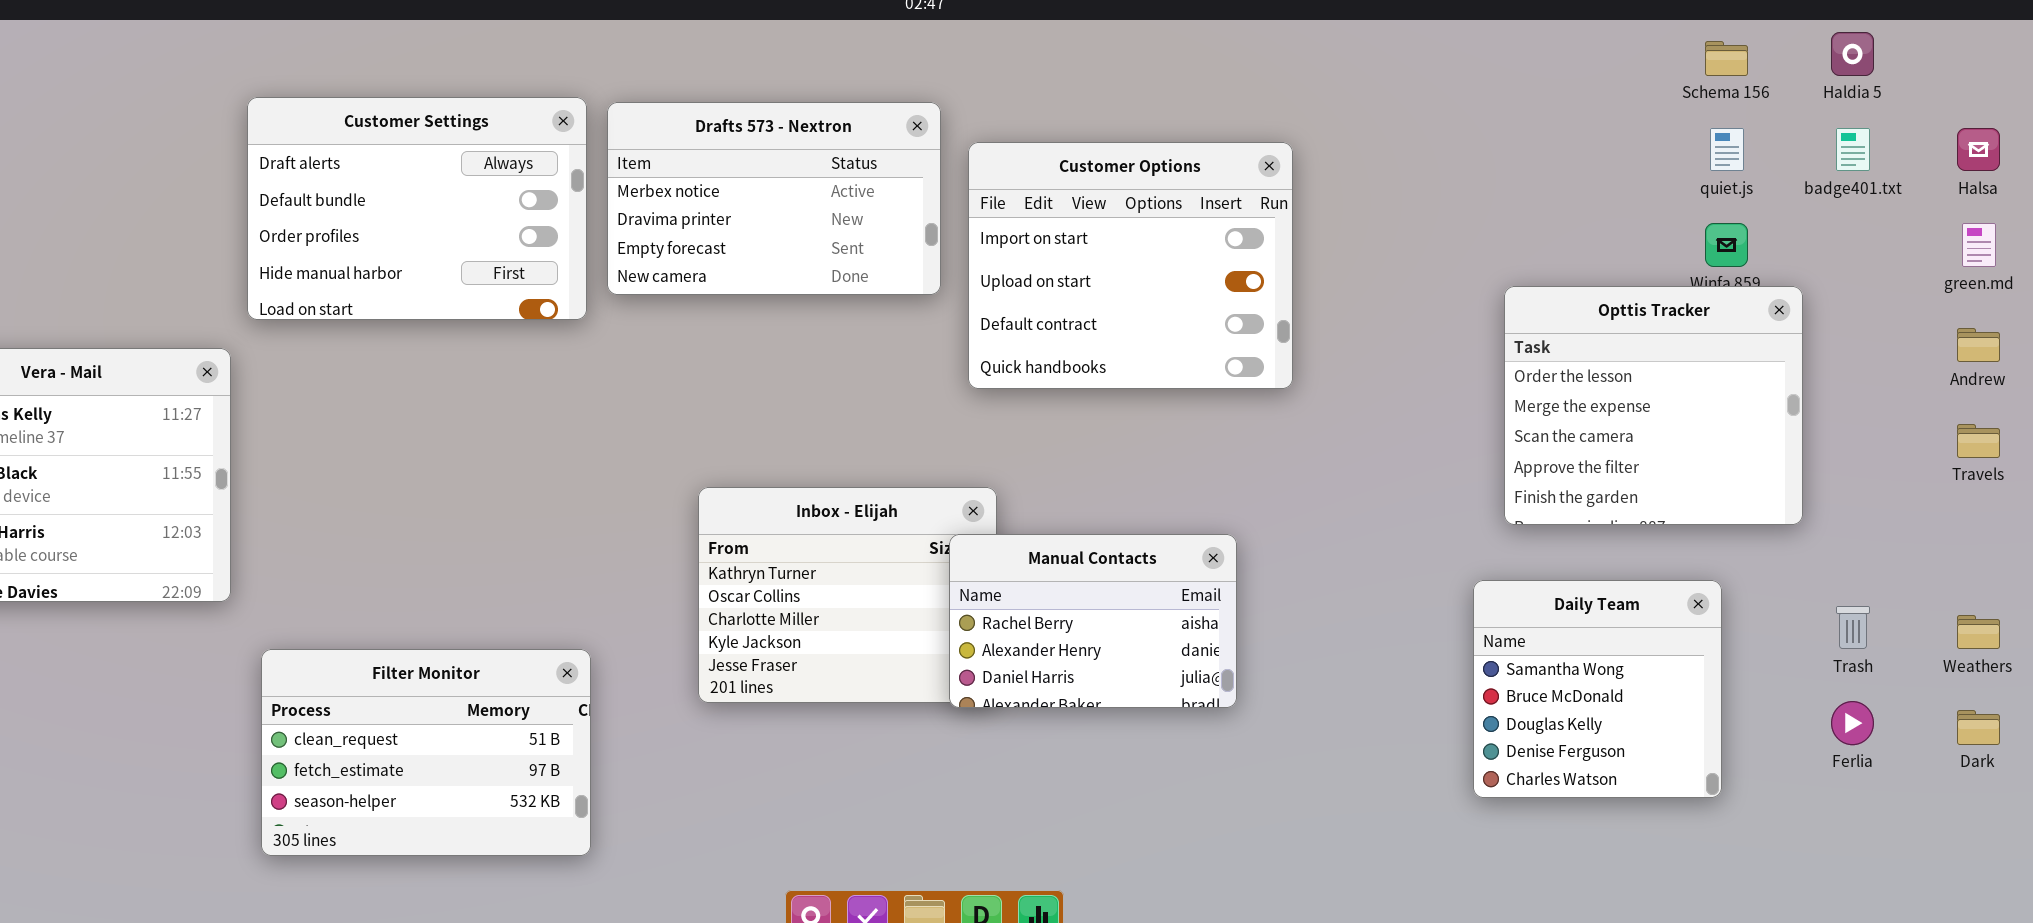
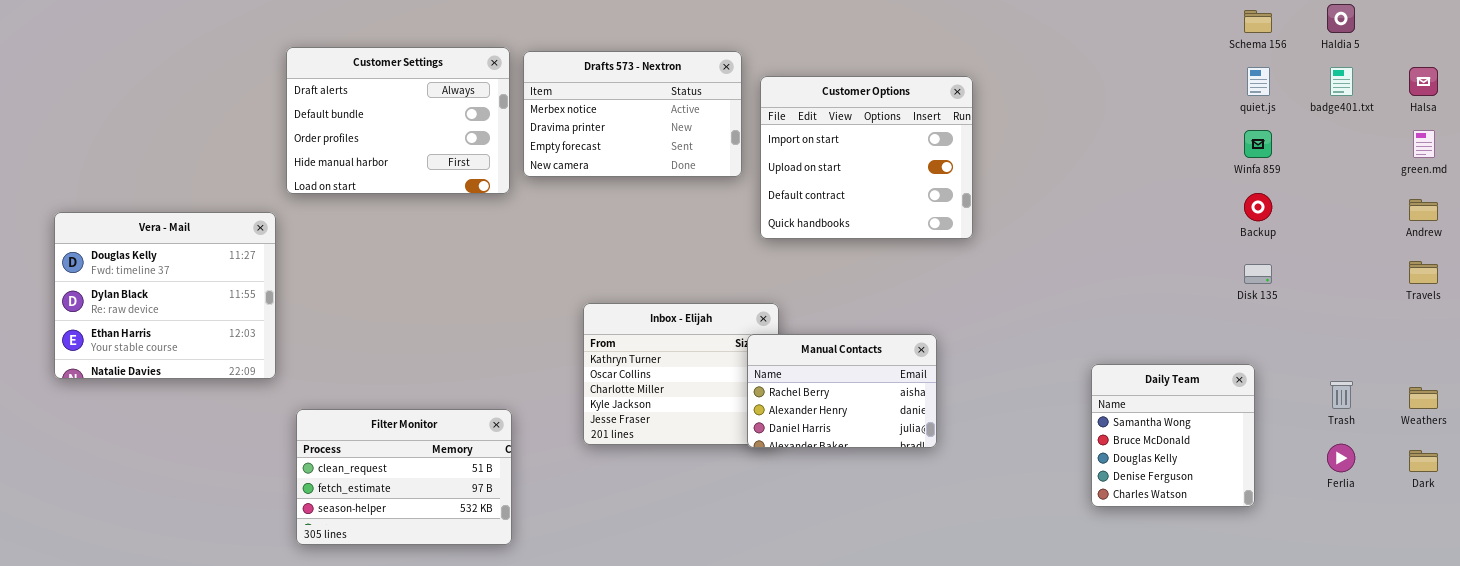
Opttis Tracker: [1504,286,1803,525] -> none, closed

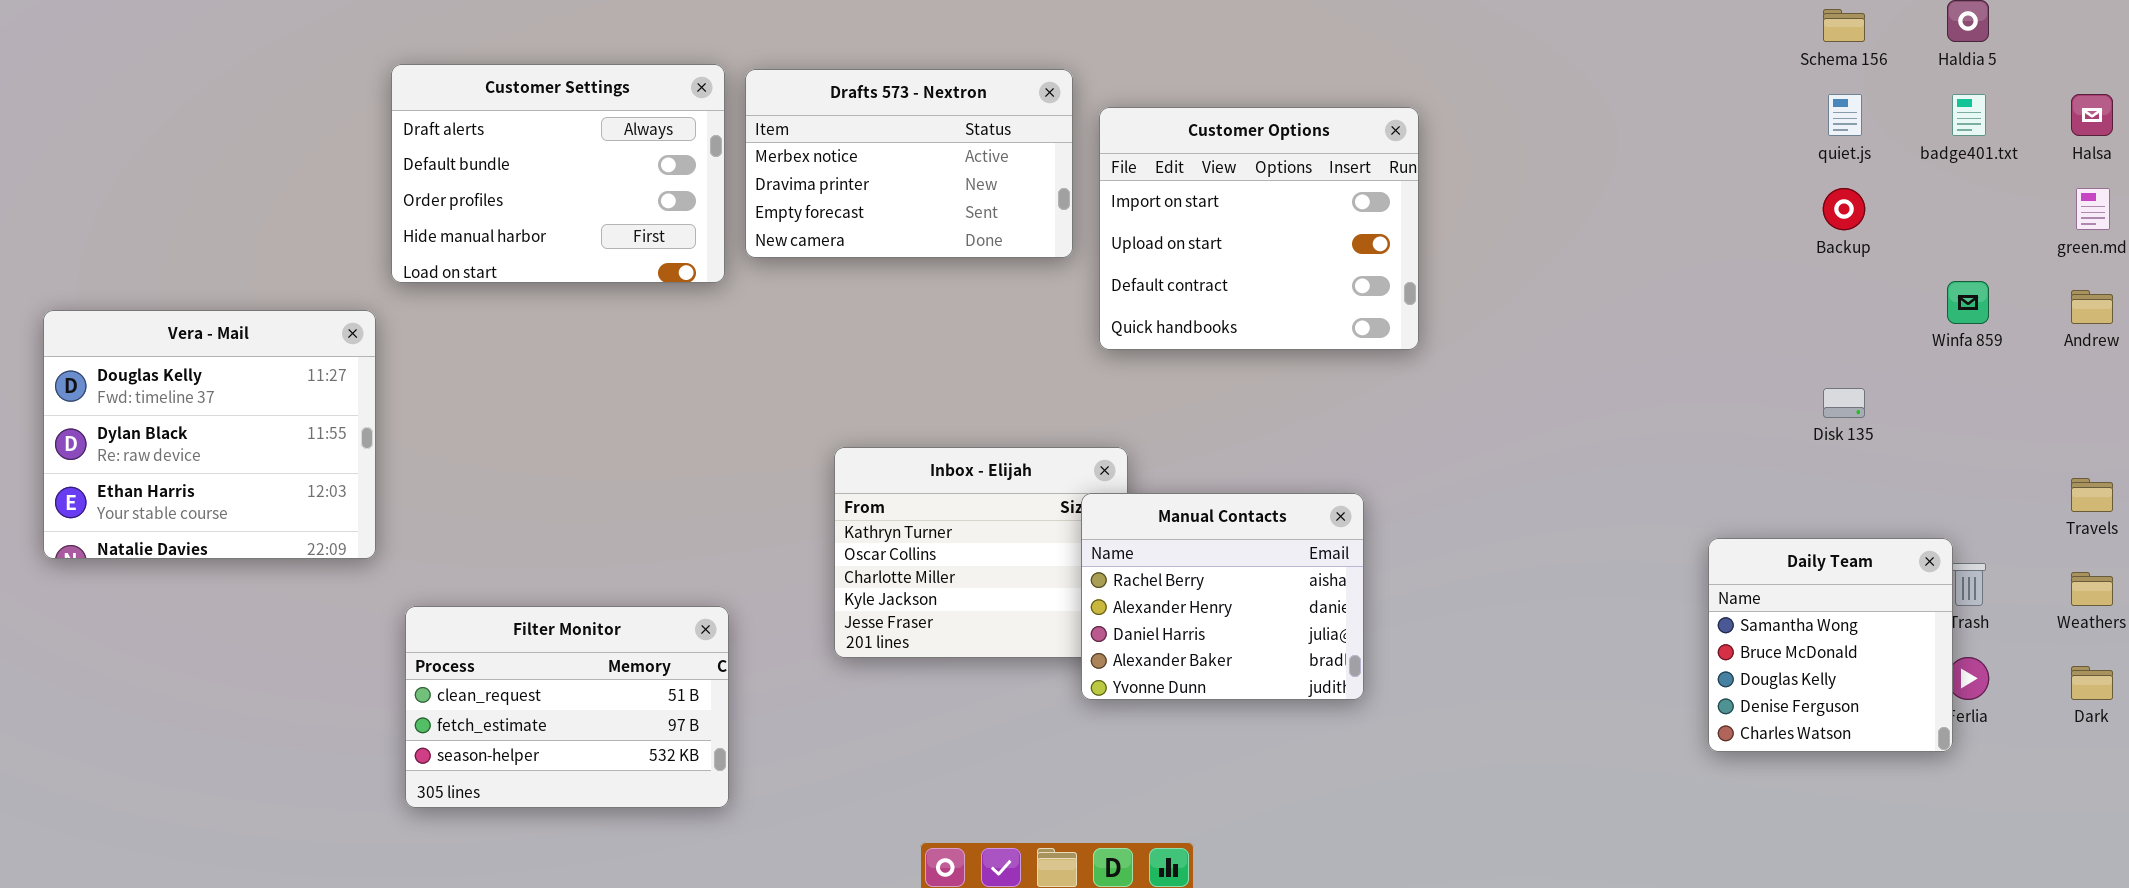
Winfa 859: [1244,130,1272,158] -> [1947,281,1989,324], moved
Backup: [1244,193,1272,221] -> [1823,188,1865,230], moved
Travels: [1409,261,1438,284] -> [2071,478,2113,512], moved
Manual Contacts: [747,334,937,448] -> [1081,493,1364,700], resized
Daily Team: [1091,364,1255,507] -> [1708,538,1953,752], moved

